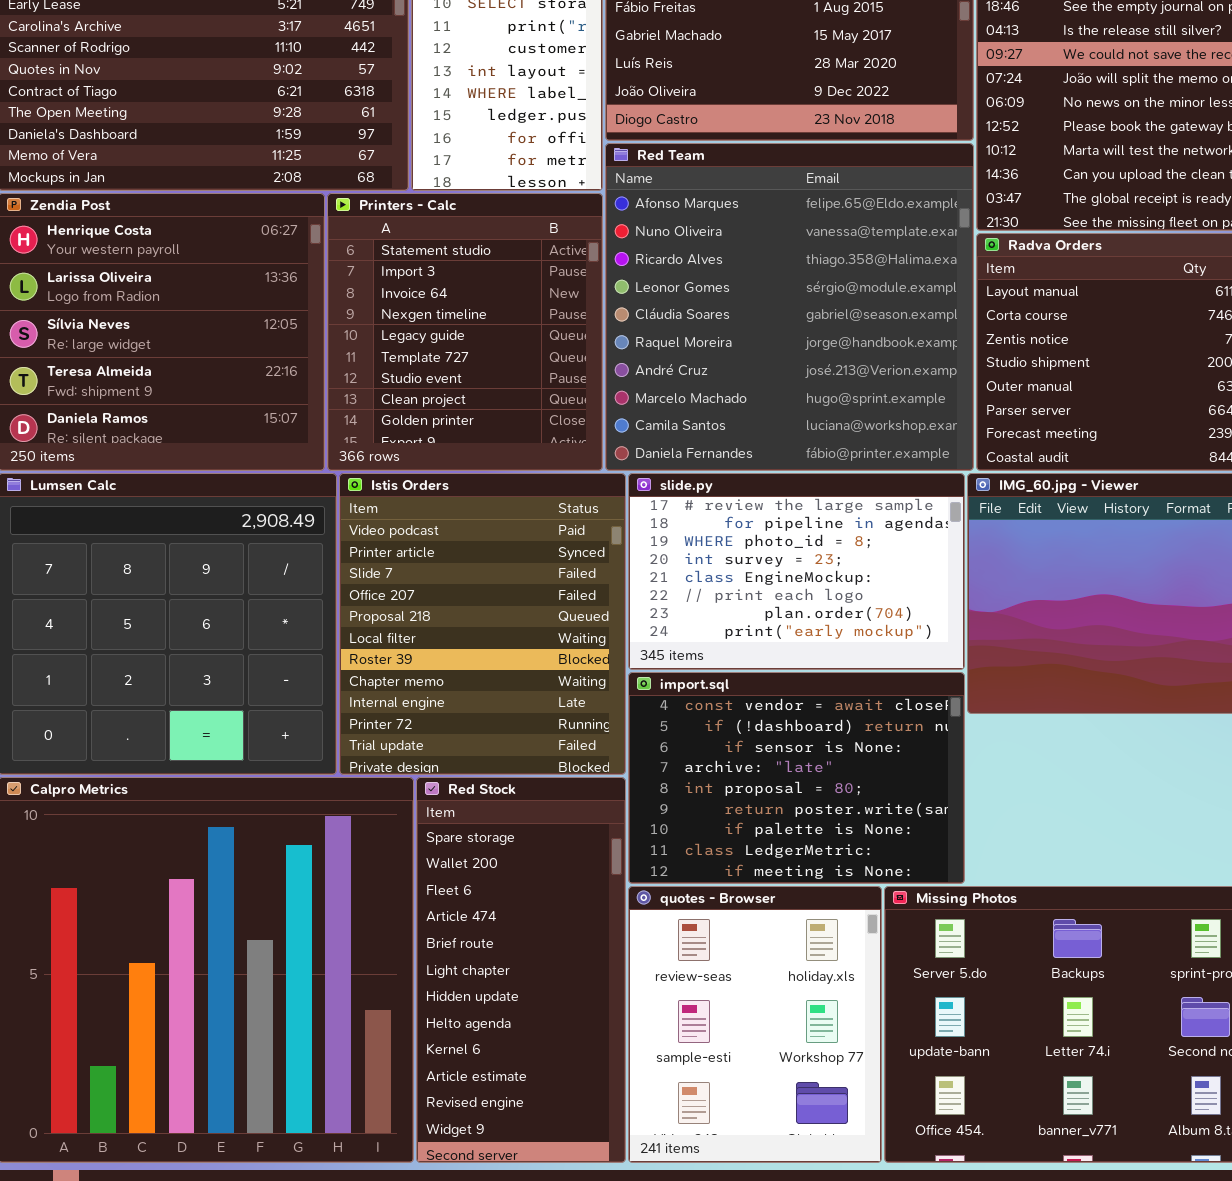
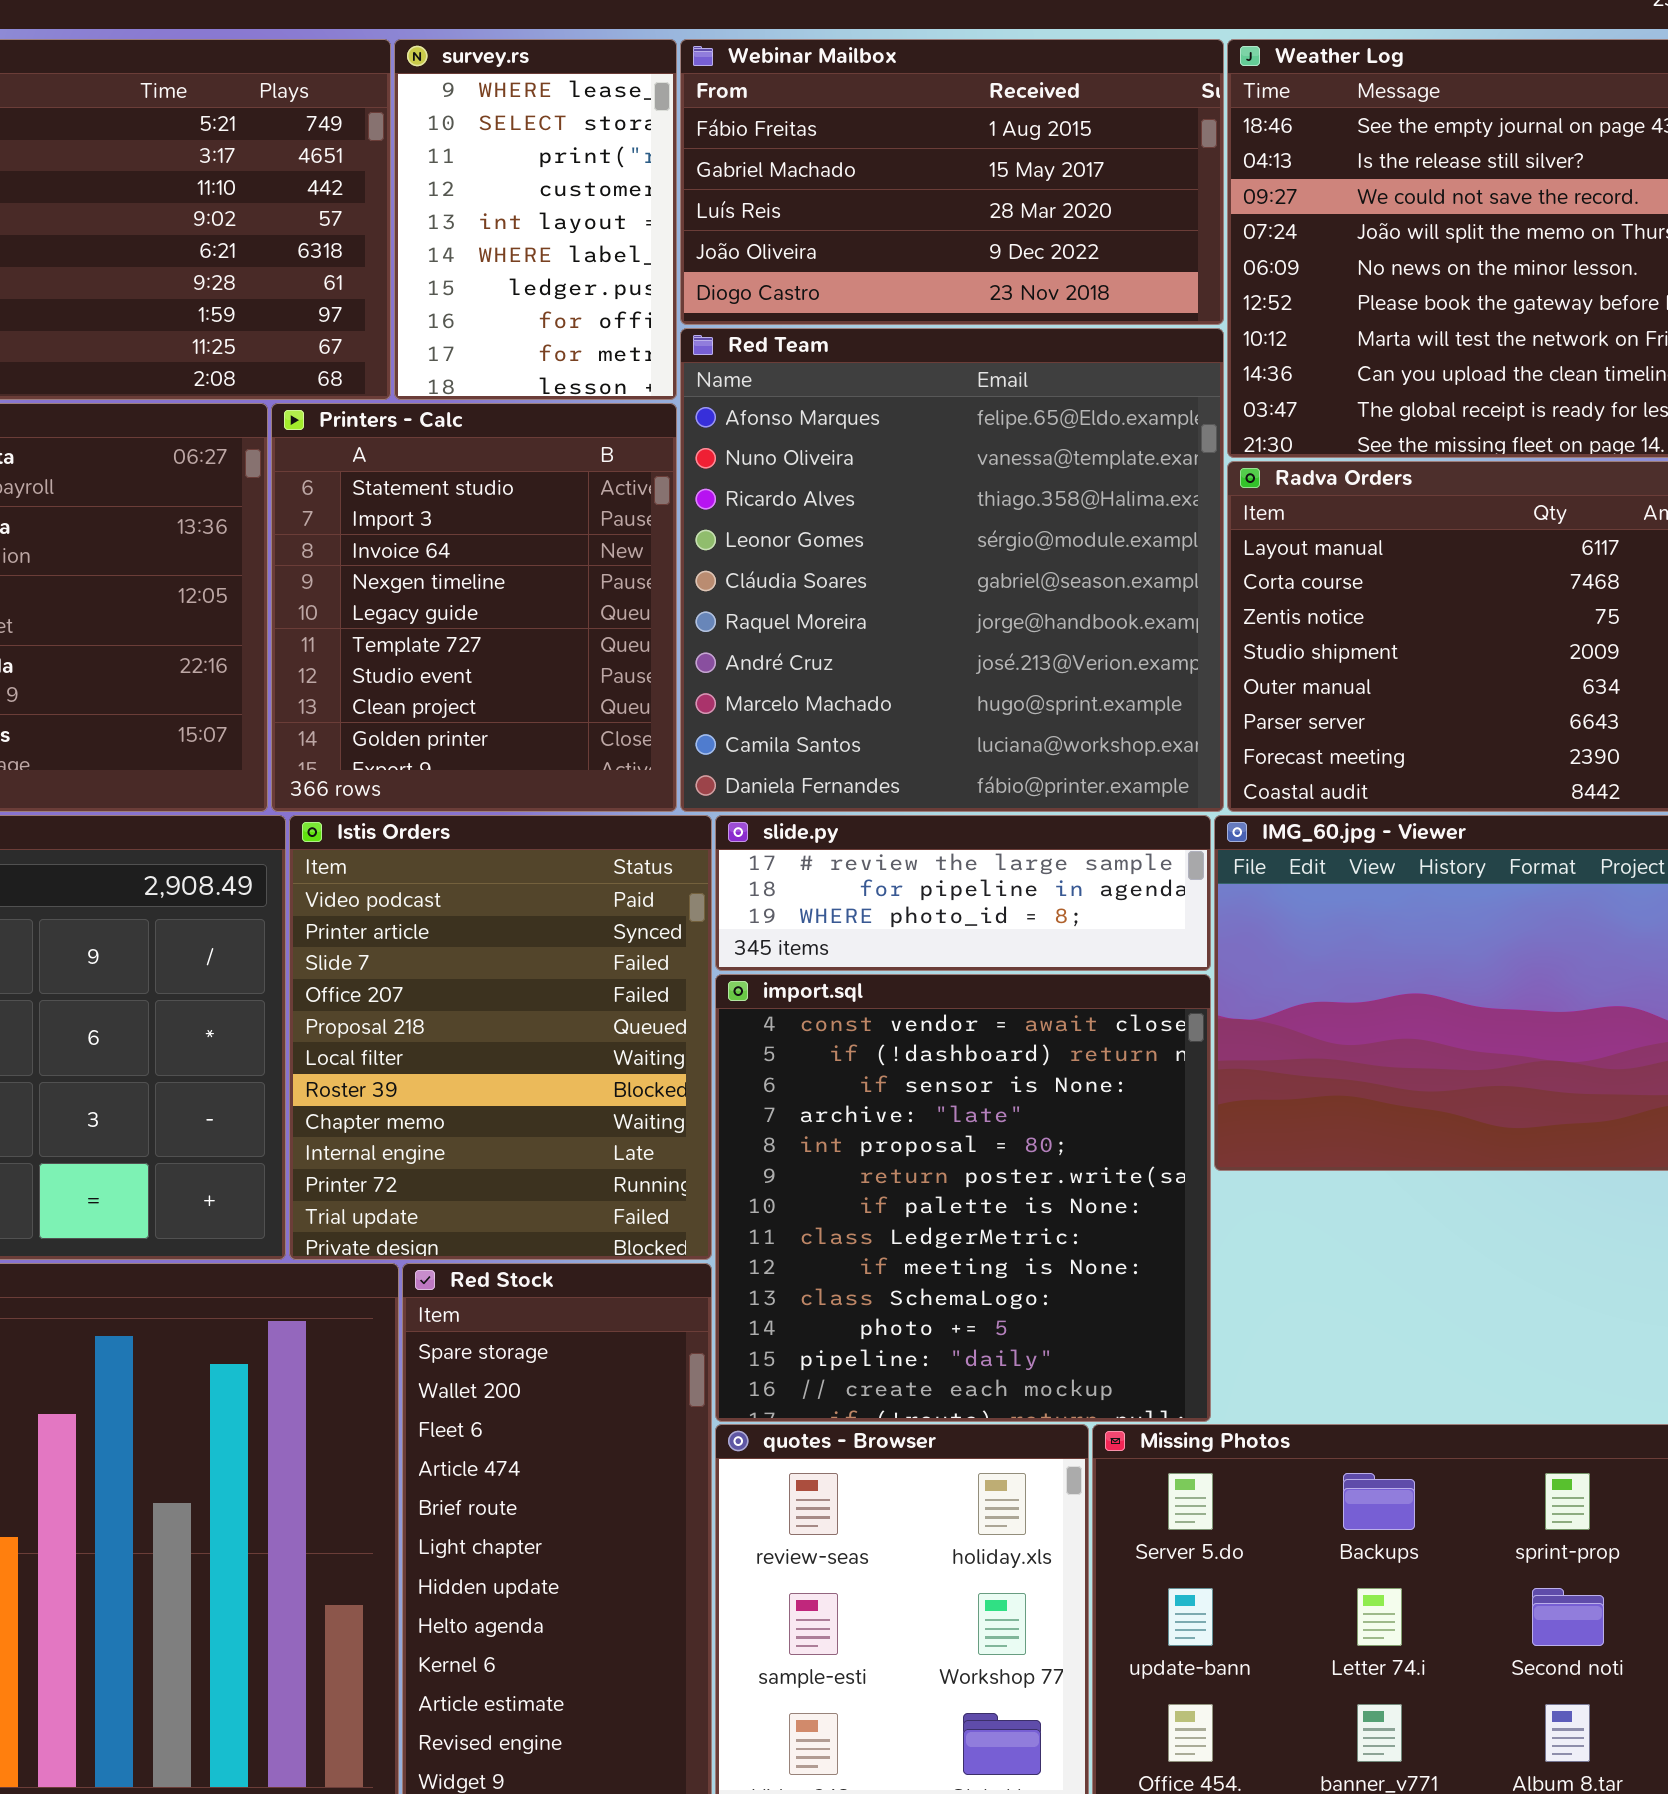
slide.py: [628,473,965,670] -> [715,815,1211,971], resized
import.sql: [628,672,965,884] -> [715,974,1211,1422], resized

